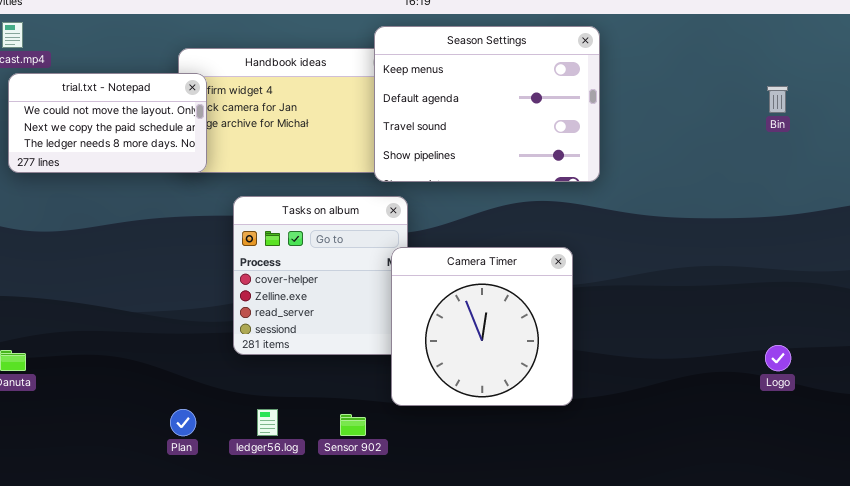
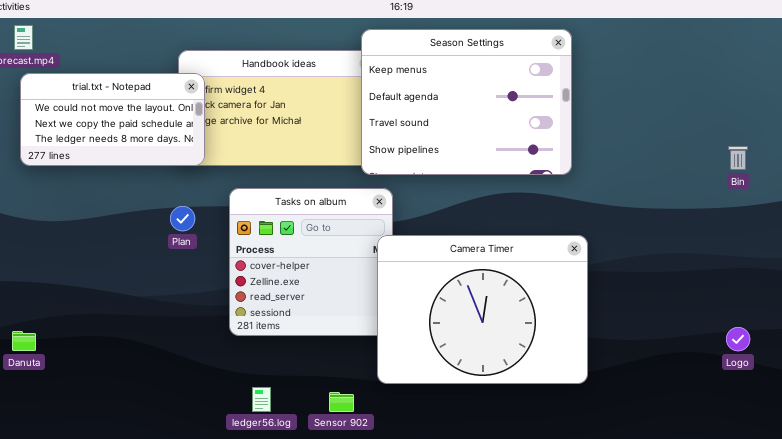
Bin: [767,86,788,113] -> [728,146,748,170], moved
Camera Timer: [391,247,573,406] -> [377,235,588,384], resized
Plan: [170,409,196,436] -> [170,206,195,231], moved

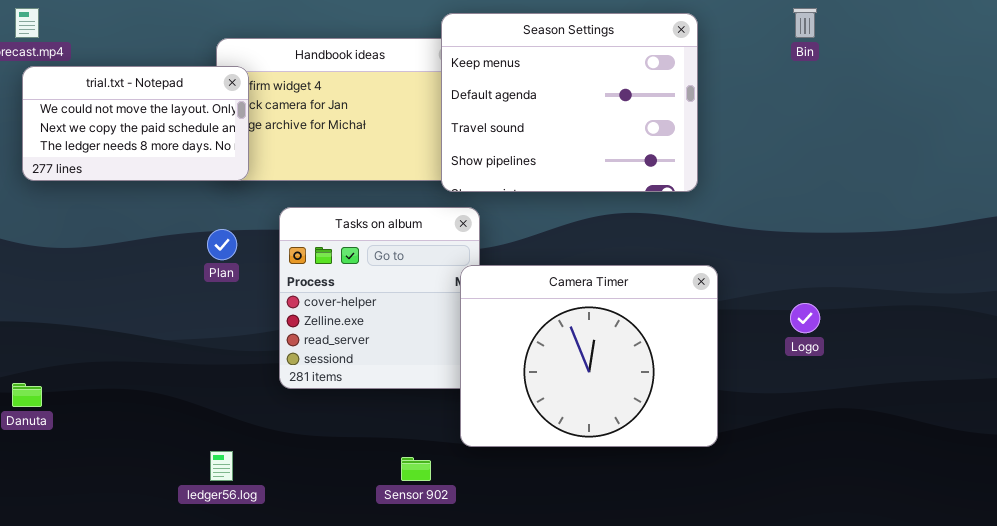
Bin: [728,146,748,170] -> [793,8,817,38], moved
Logo: [726,327,750,351] -> [790,303,820,333], moved
ledger56.log: [252,387,271,412] -> [210,451,233,481], moved

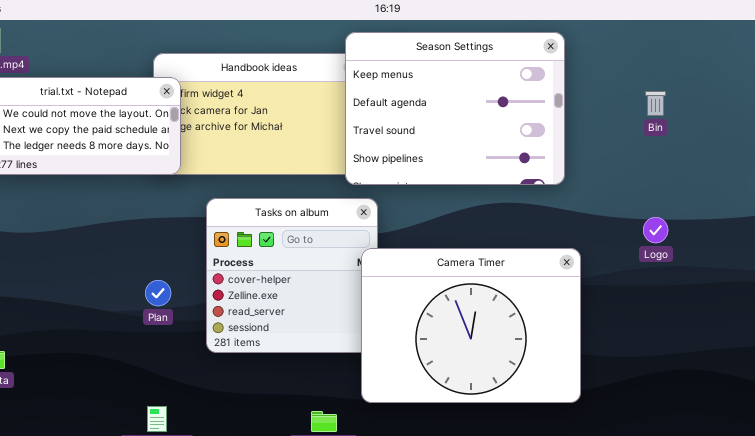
Bin: [793,8,817,38] -> [645,91,666,116], moved
Plan: [207,229,237,260] -> [145,280,171,306], moved
Logo: [790,303,820,333] -> [643,217,668,243], moved

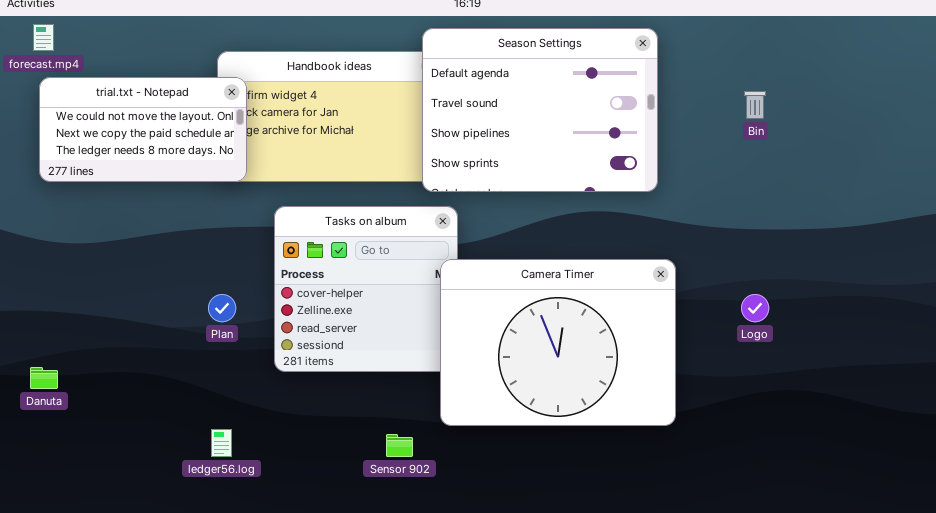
Season Settings: [345,32,565,185] -> [422,28,658,192], scrolled down 1 row
Logo: [643,217,668,243] -> [741,294,769,322], moved

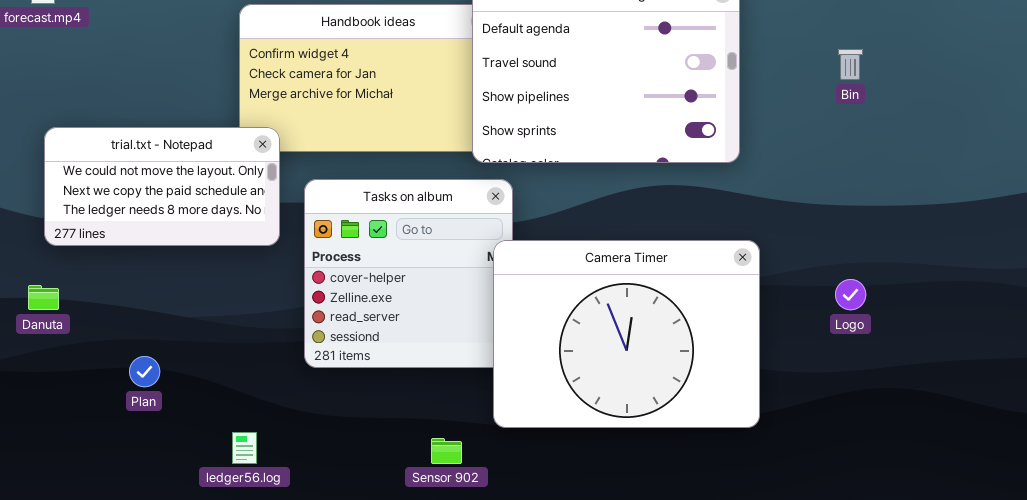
trial.txt - Notepad: [39,77,247,182] -> [44,127,280,246], moved
Plan: [208,294,236,322] -> [129,356,160,387], moved
Danuta: [30,367,58,389] -> [28,285,59,310], moved

